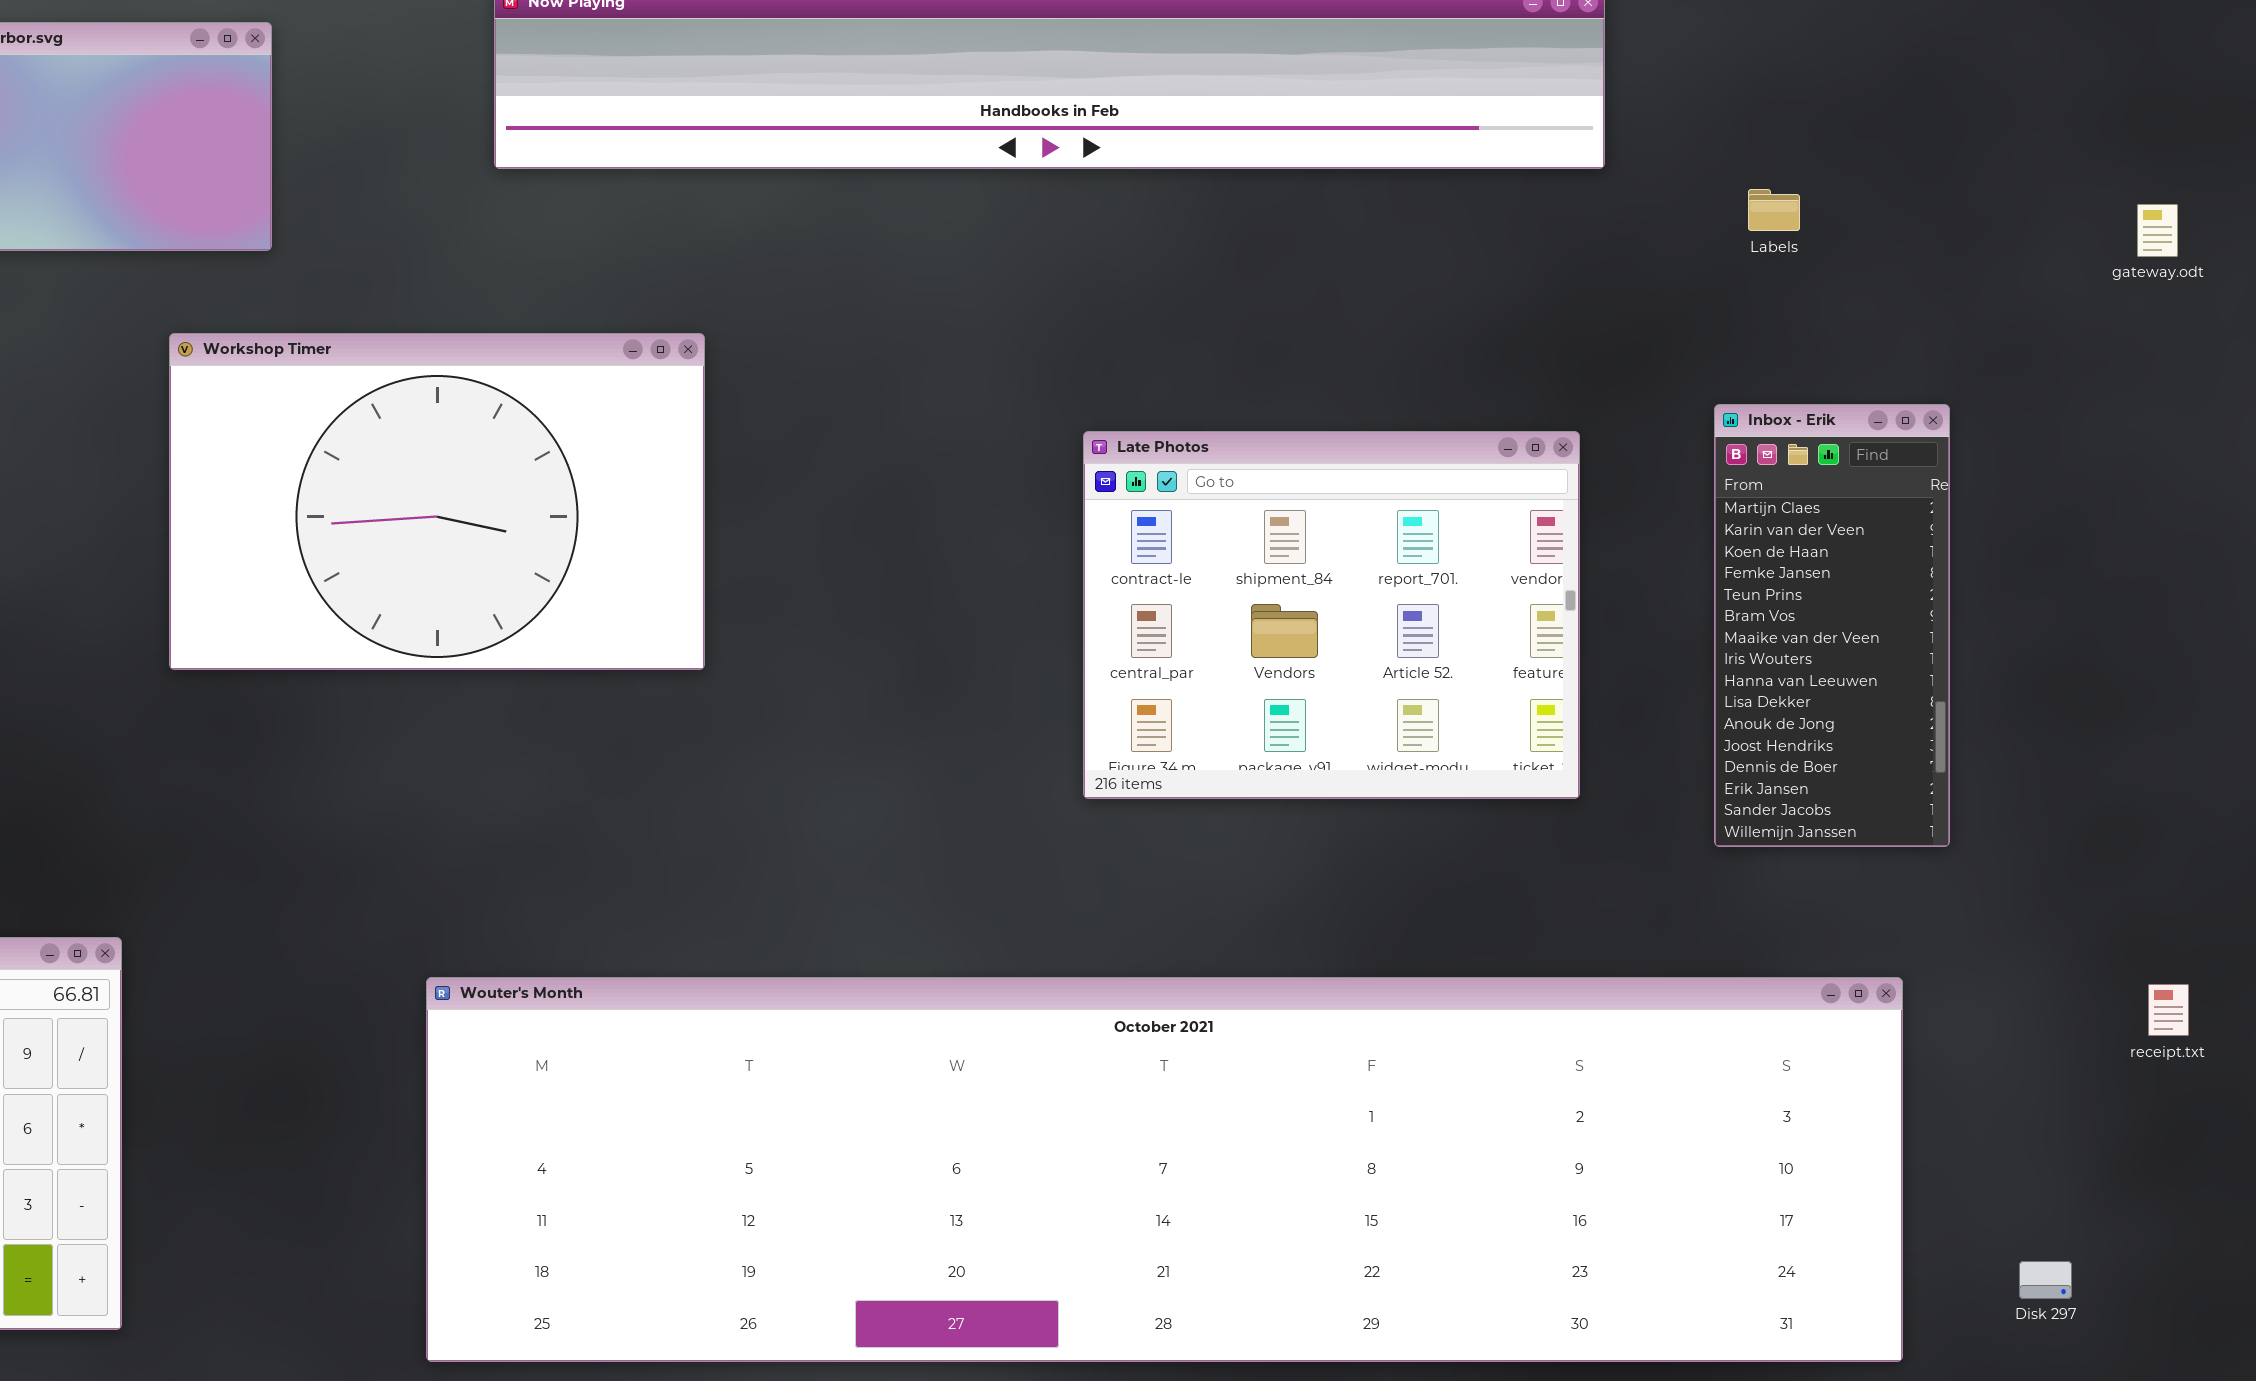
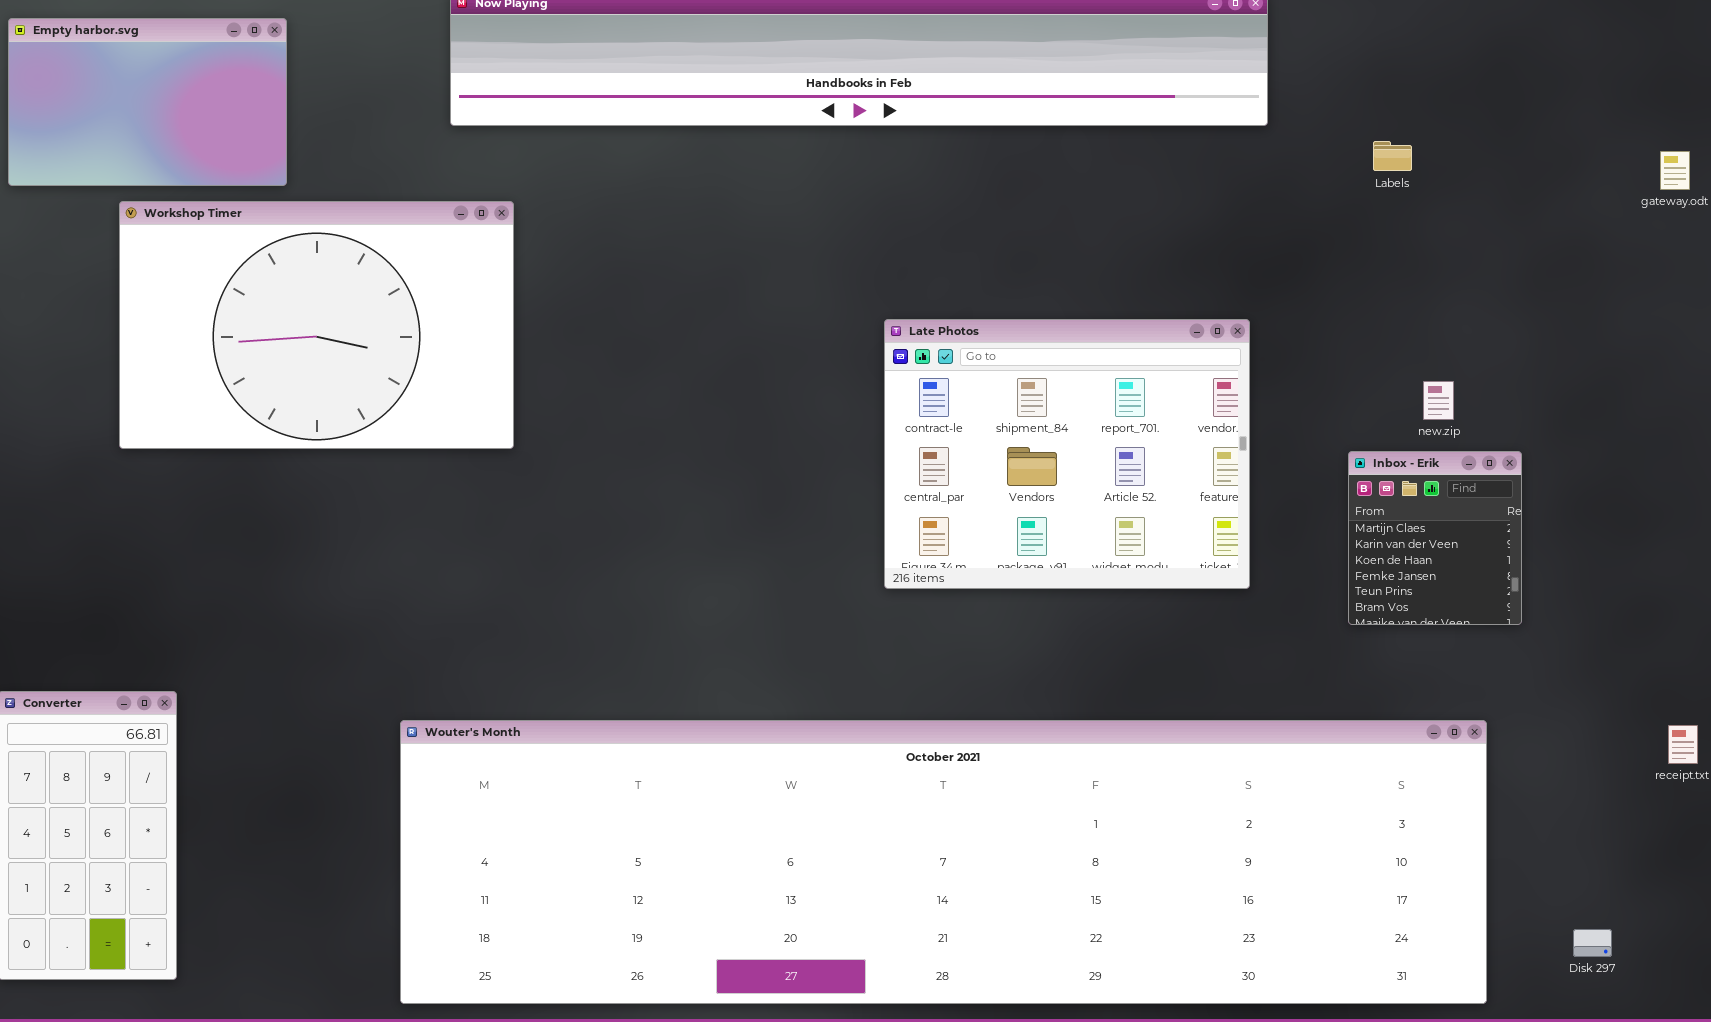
Workshop Timer: [169,333,705,670] -> [119,201,514,449], moved
Inbox - Erik: [1714,404,1950,847] -> [1348,451,1522,625], resized

